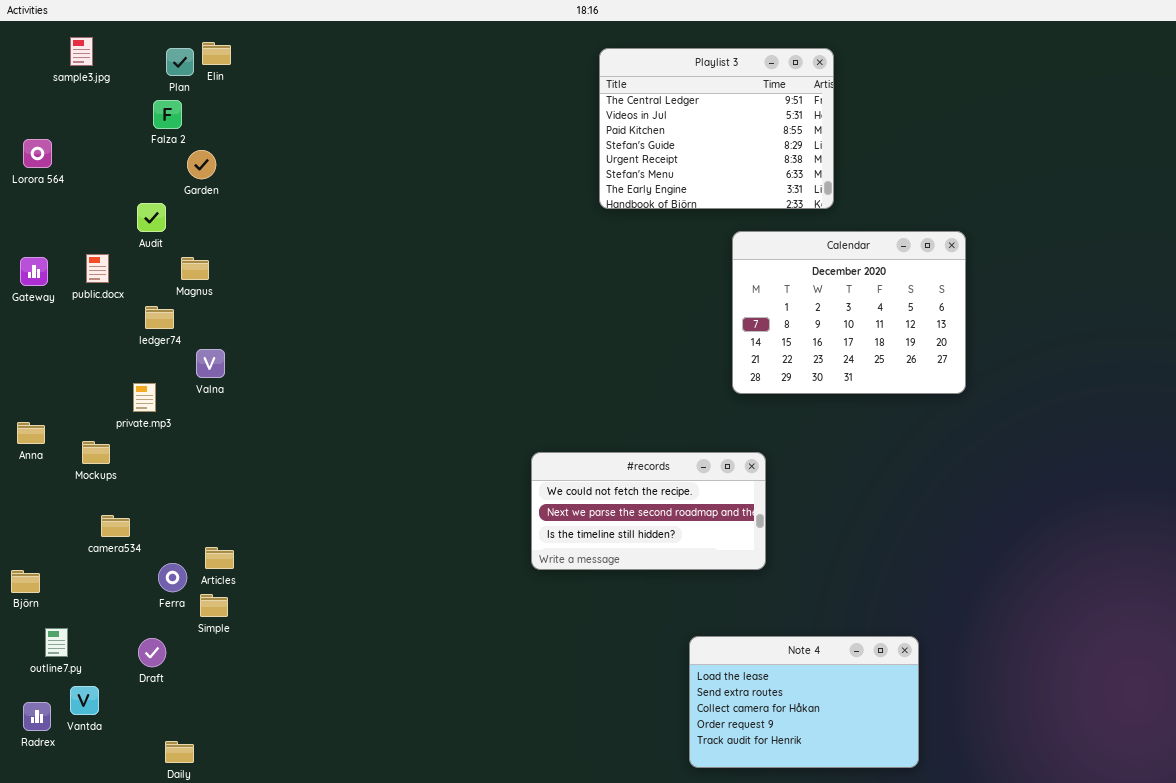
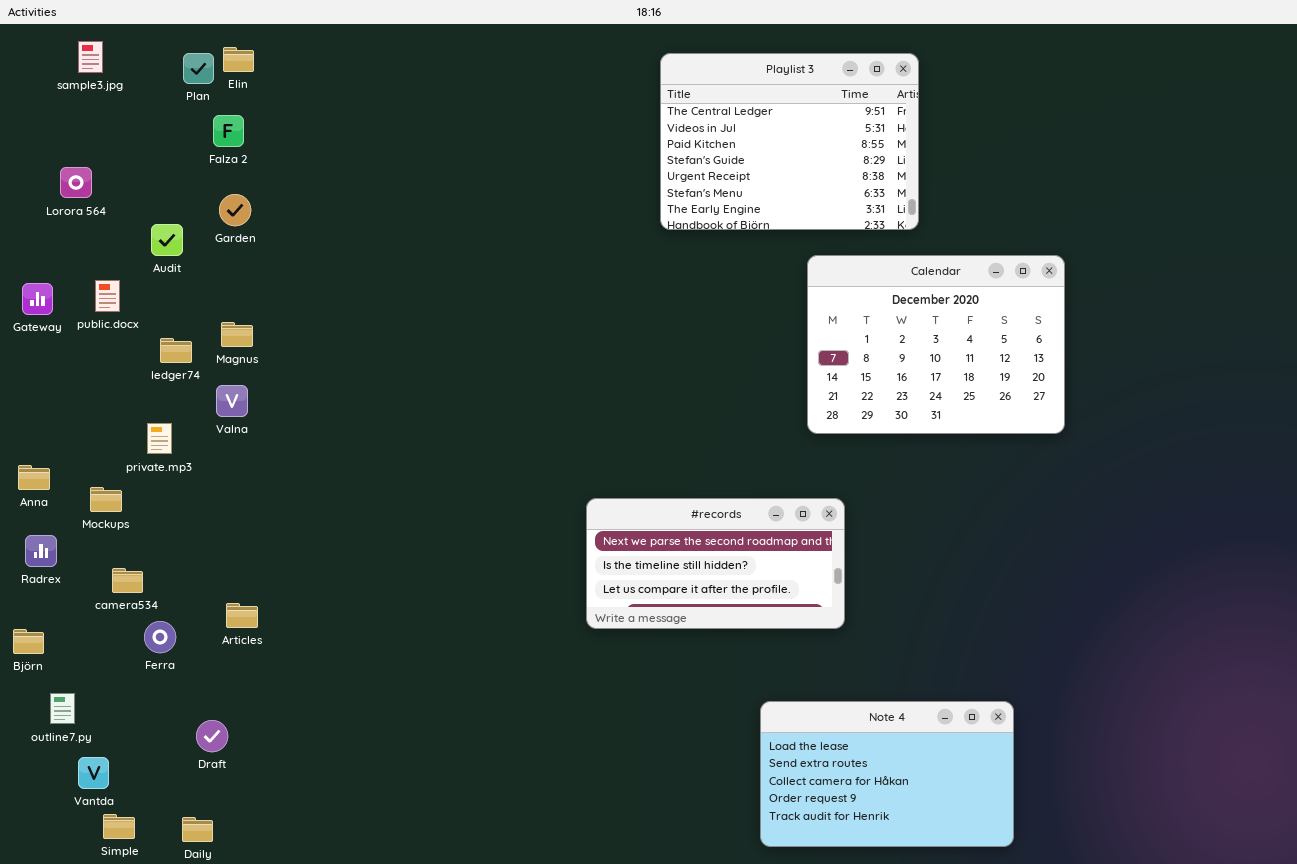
Falza 2: [153,100,182,129] -> [213,115,244,147], moved
Lorora 564: [23,139,52,168] -> [60,167,92,198], moved
Garden: [187,150,216,179] -> [219,194,251,226], moved
Magnus: [181,257,209,280] -> [221,322,253,347], moved
#records: [531,452,766,570] -> [586,498,845,629], scrolled down 1 row
Ferra: [158,563,187,592] -> [144,621,176,653], moved
Simple: [200,594,228,617] -> [103,814,135,839], moved
Draft: [138,638,166,667] -> [196,720,228,752], moved
Radrex: [23,702,51,731] -> [25,535,57,567], moved

